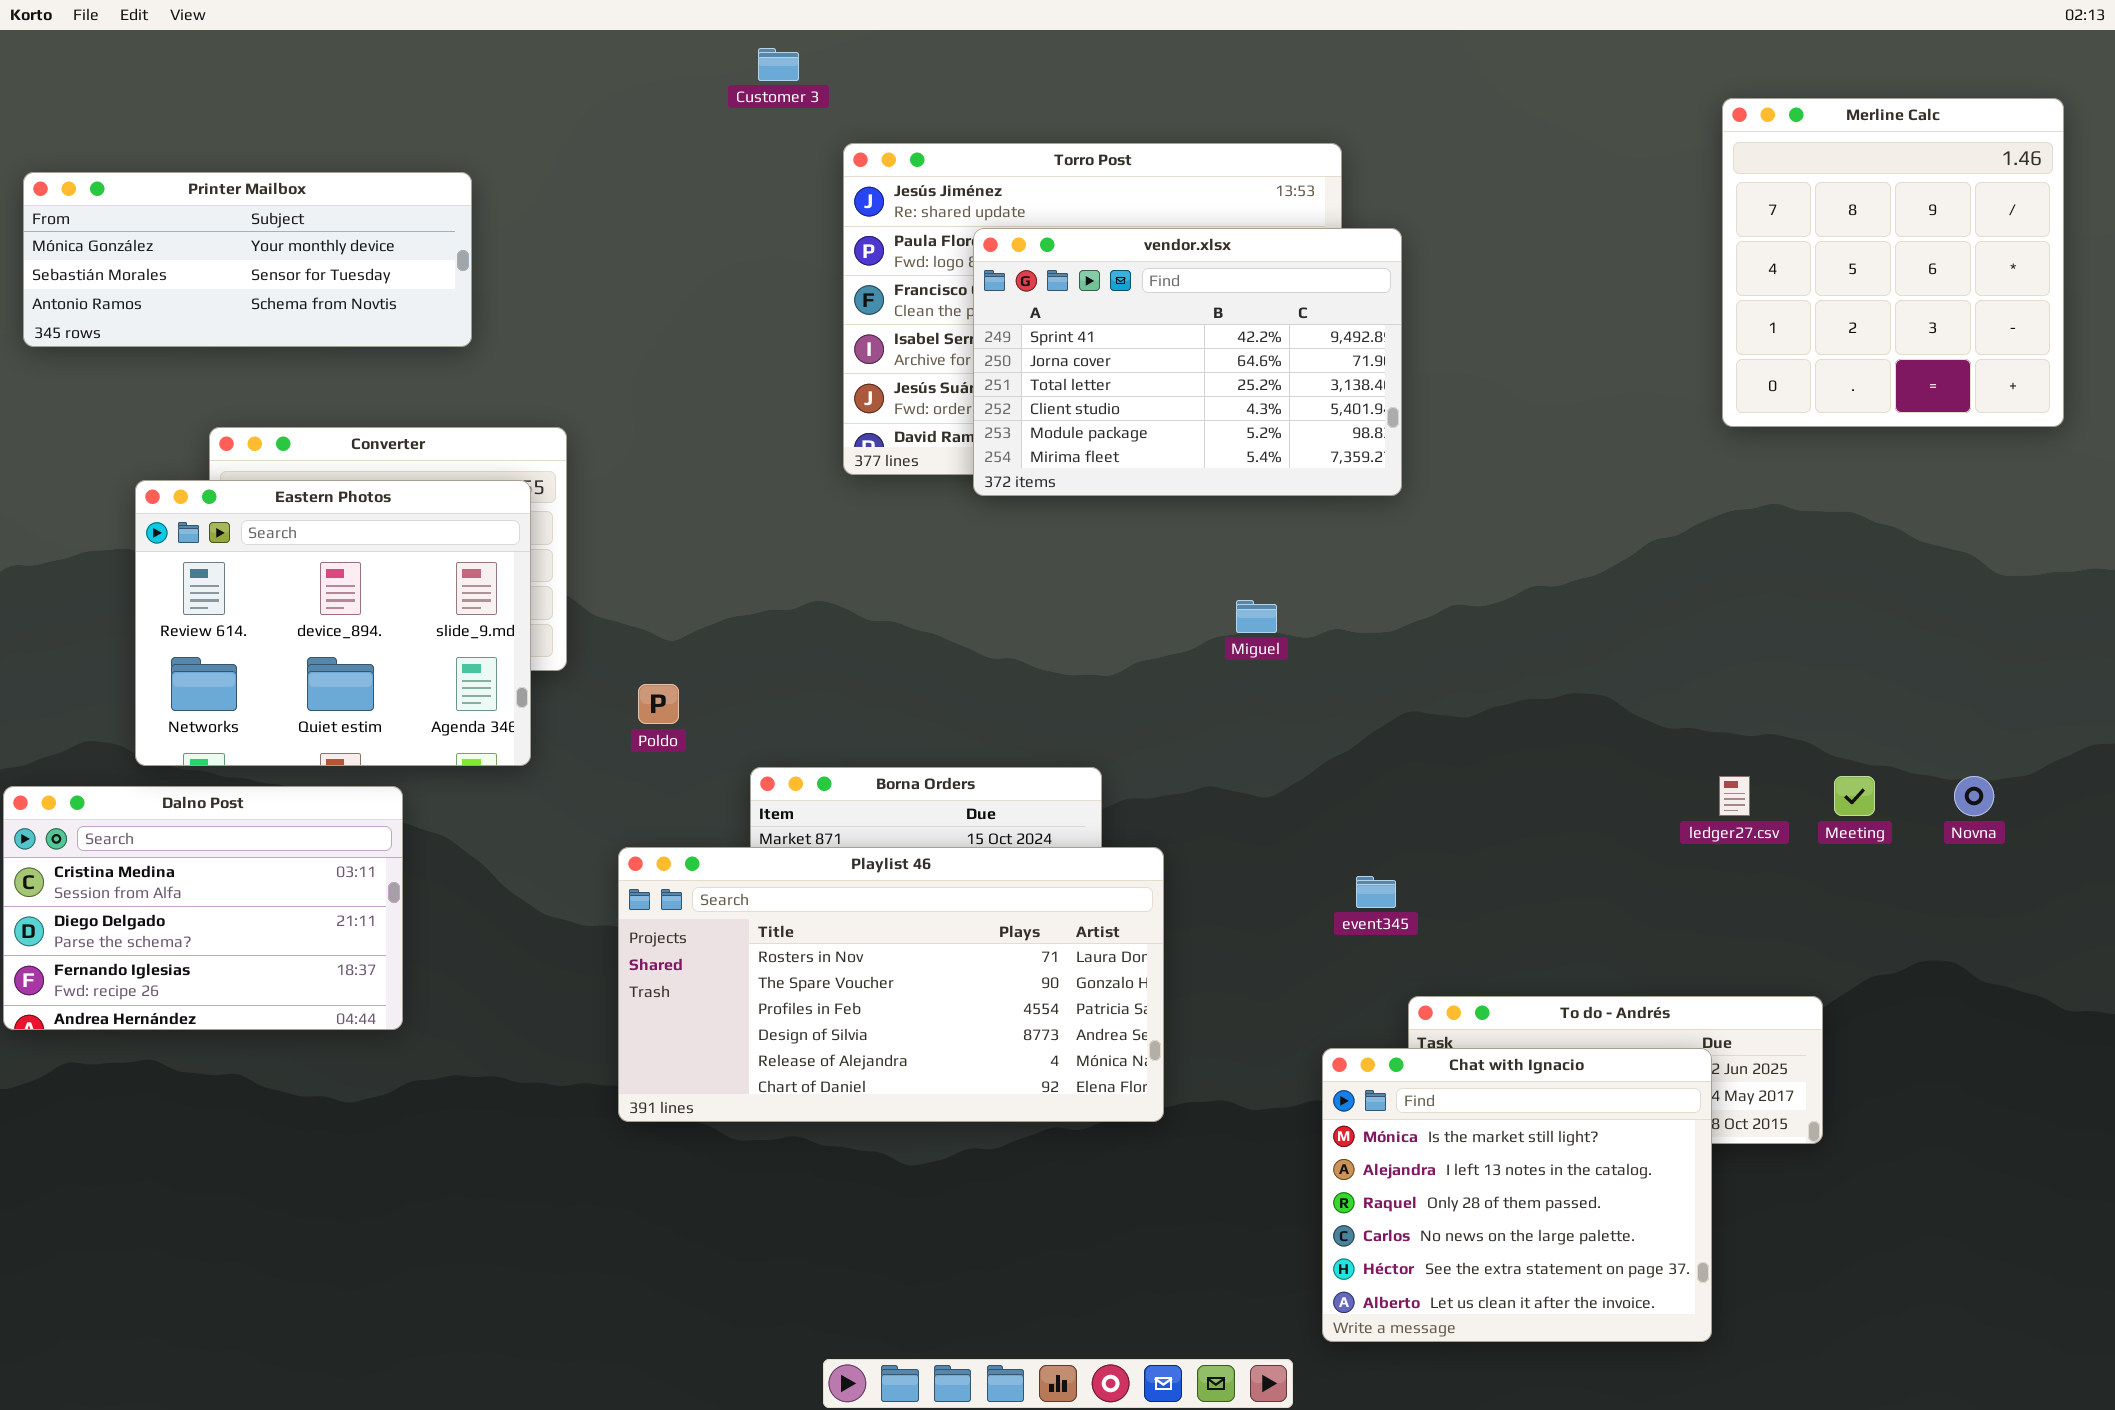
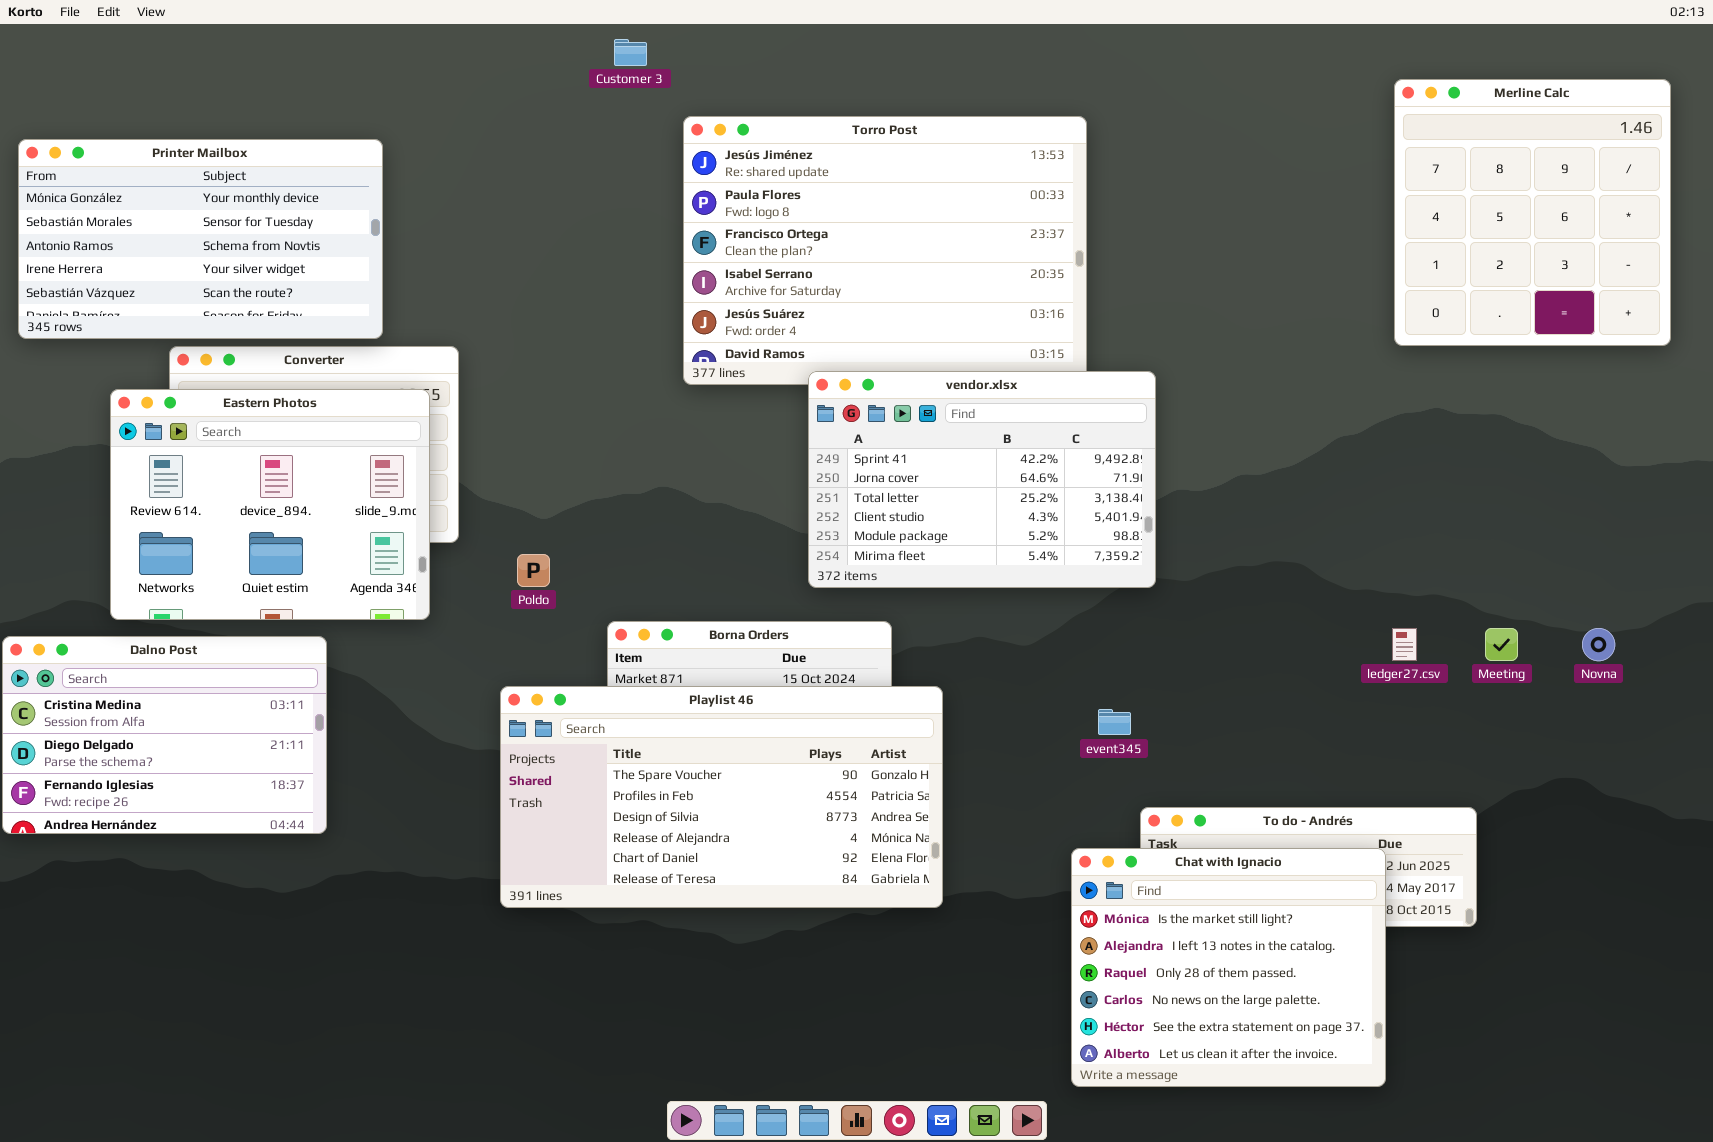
Printer Mailbox: [23,172,472,347] -> [18,139,383,339], resized
vendor.xlsx: [973,228,1402,496] -> [808,371,1156,588], moved
Playlist 46: [618,847,1164,1122] -> [500,686,943,908], scrolled down 1 row

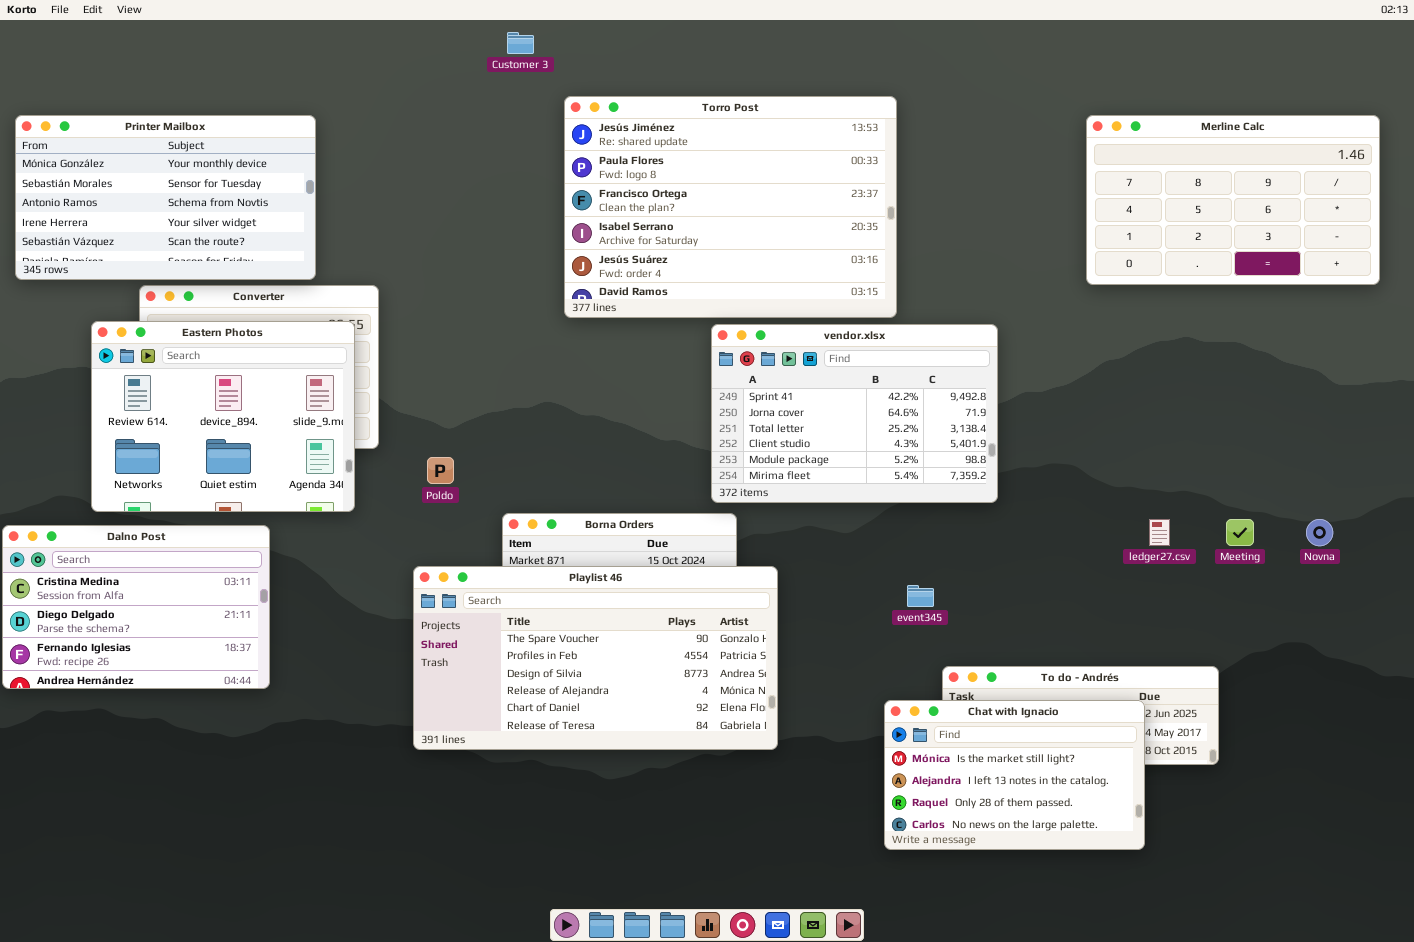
Merline Calc: [1394,79,1671,346] -> [1086,115,1380,285], resized
vendor.xlsx: [808,371,1156,588] -> [711,324,998,503], moved
Chat with Ignacio: [1071,848,1386,1087] -> [884,700,1145,850], resized

